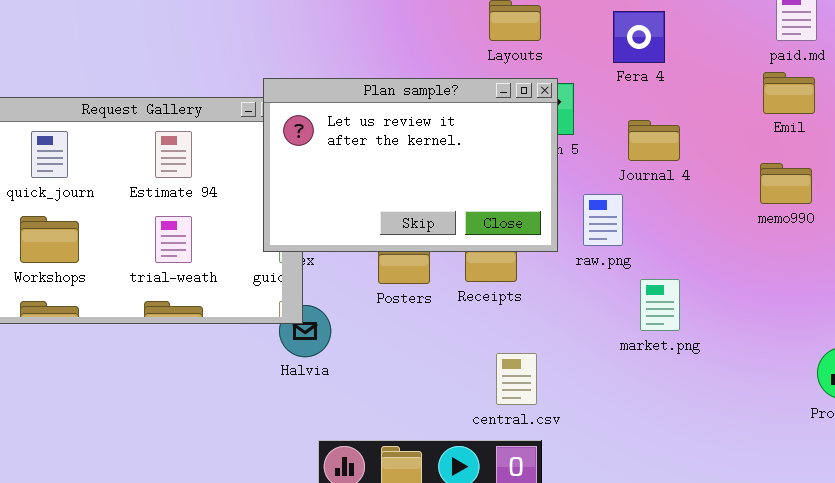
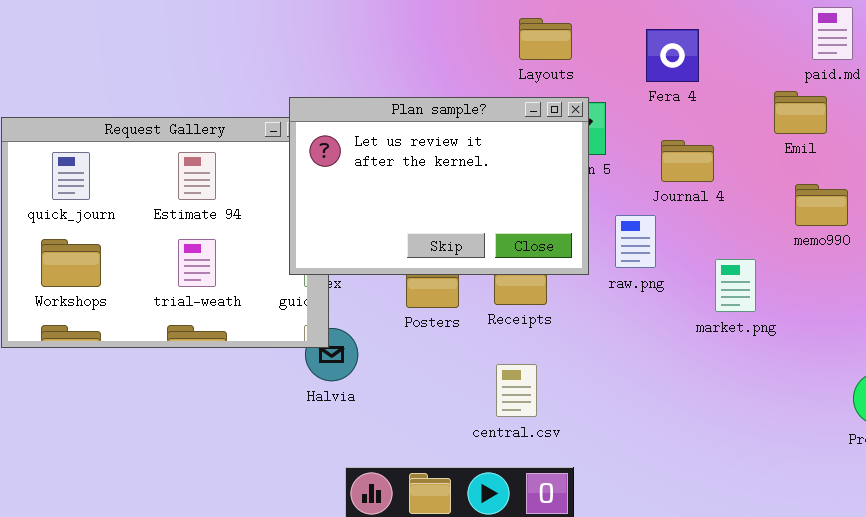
Emil: [763,72,815,114] -> [774,91,827,134], moved
market.png: [640,279,680,331] -> [715,259,756,312], moved
central.csv: [496,353,537,405] -> [496,364,537,417], moved

